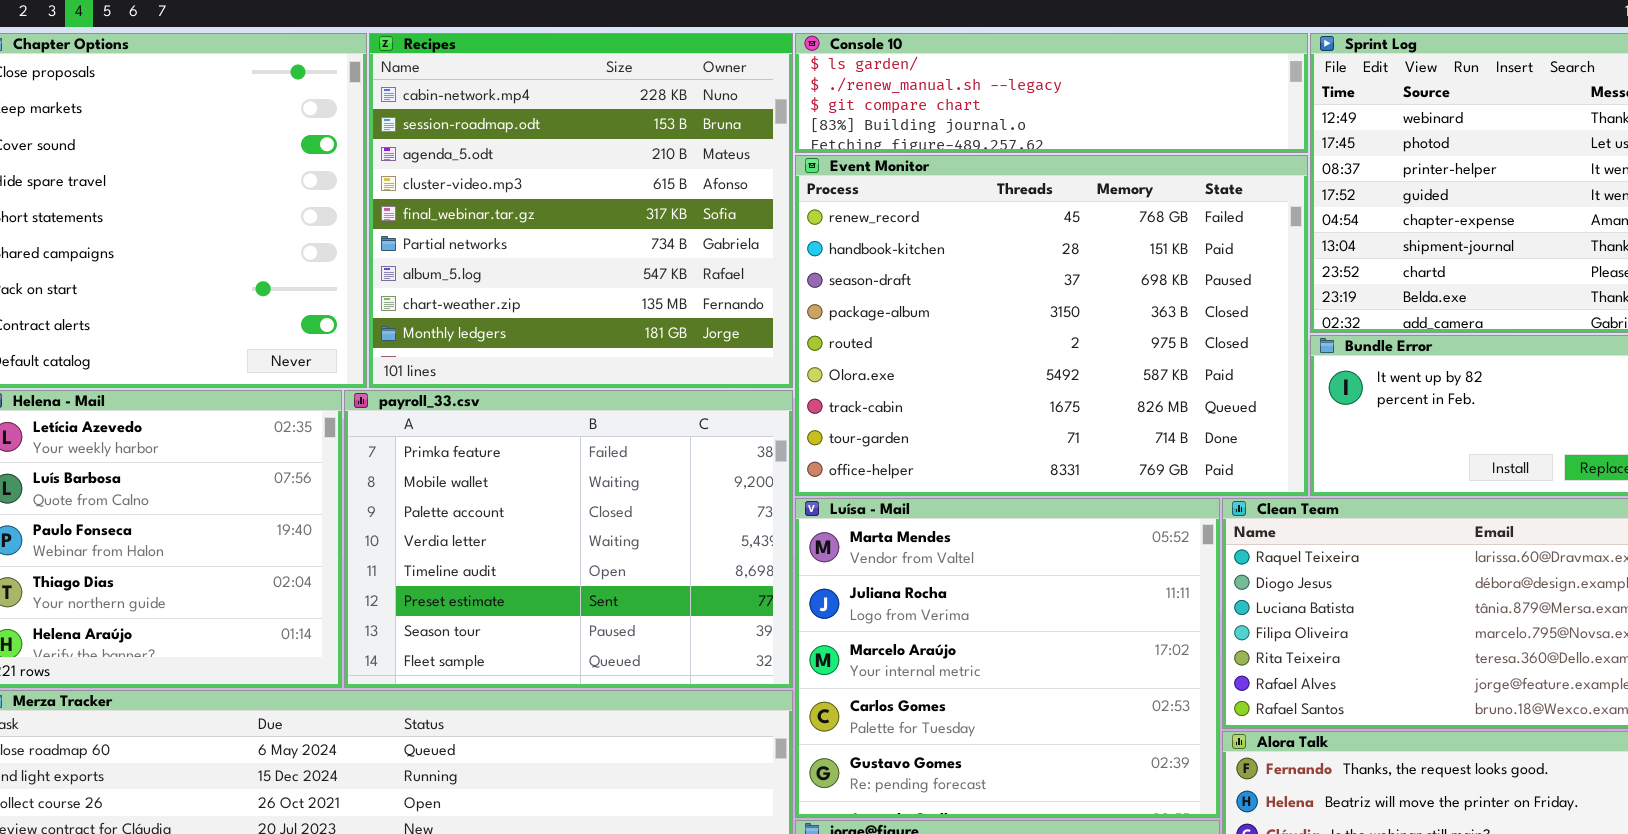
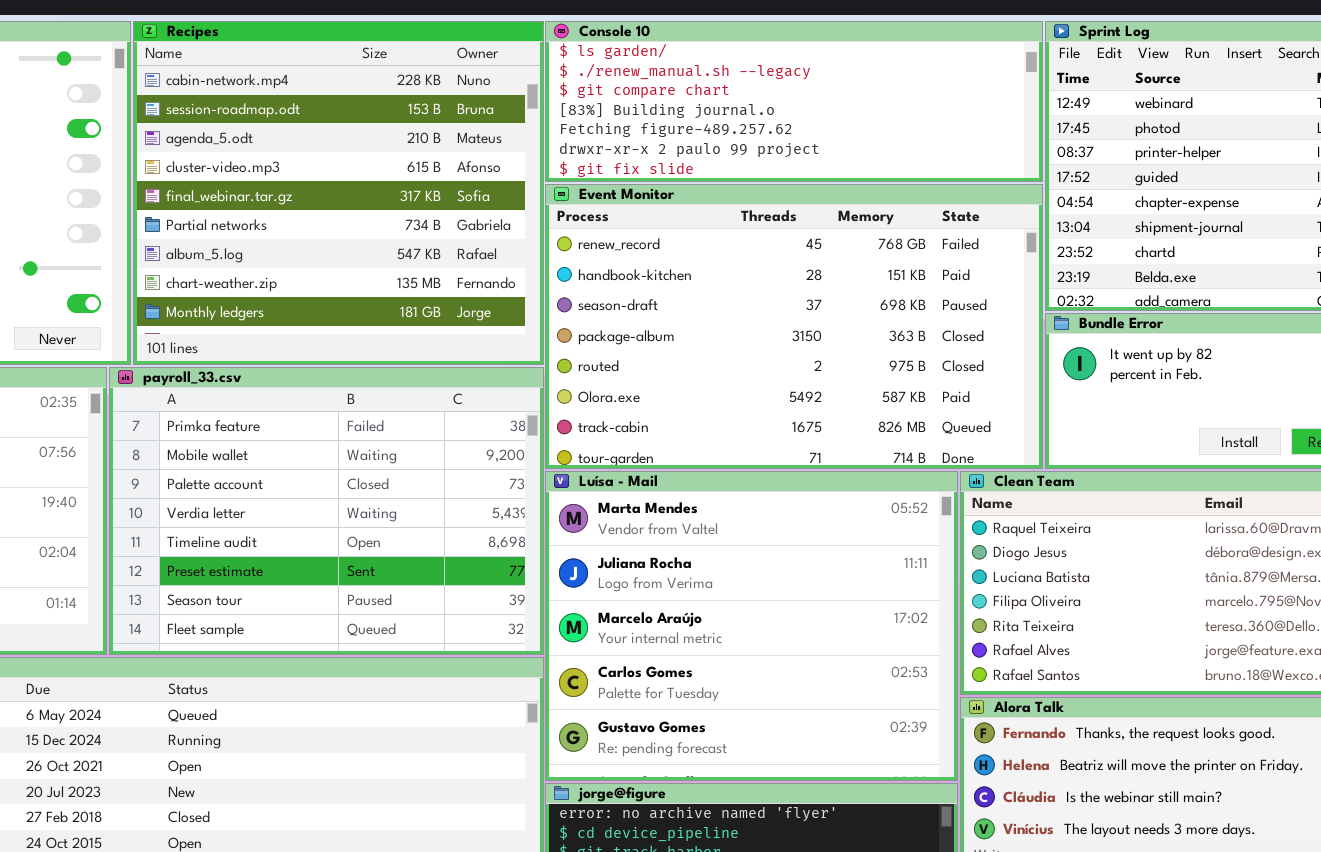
Console 10: [795,33,1308,153] -> [545,21,1043,182], resized
Event Monitor: [795,155,1308,496] -> [545,184,1043,469], resized

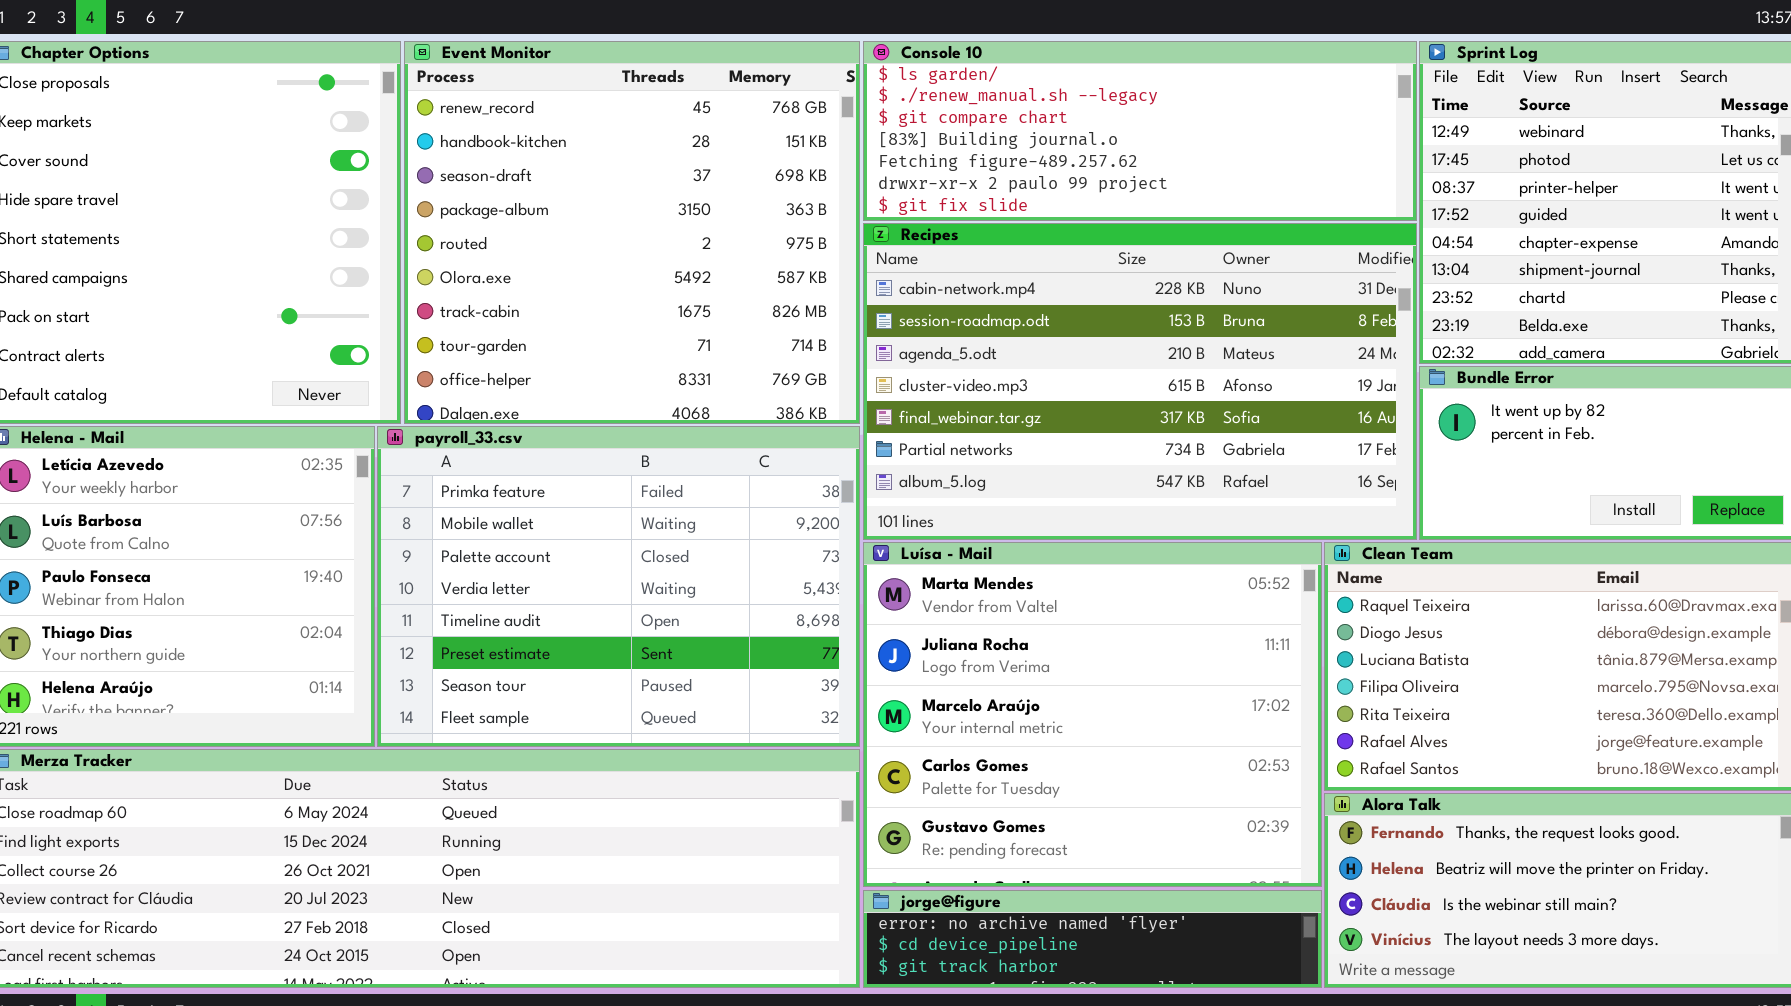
Recipes: [133,21,544,365] -> [863,223,1417,540], moved, resized
Event Monitor: [545,184,1043,469] -> [404,41,860,424], moved, resized

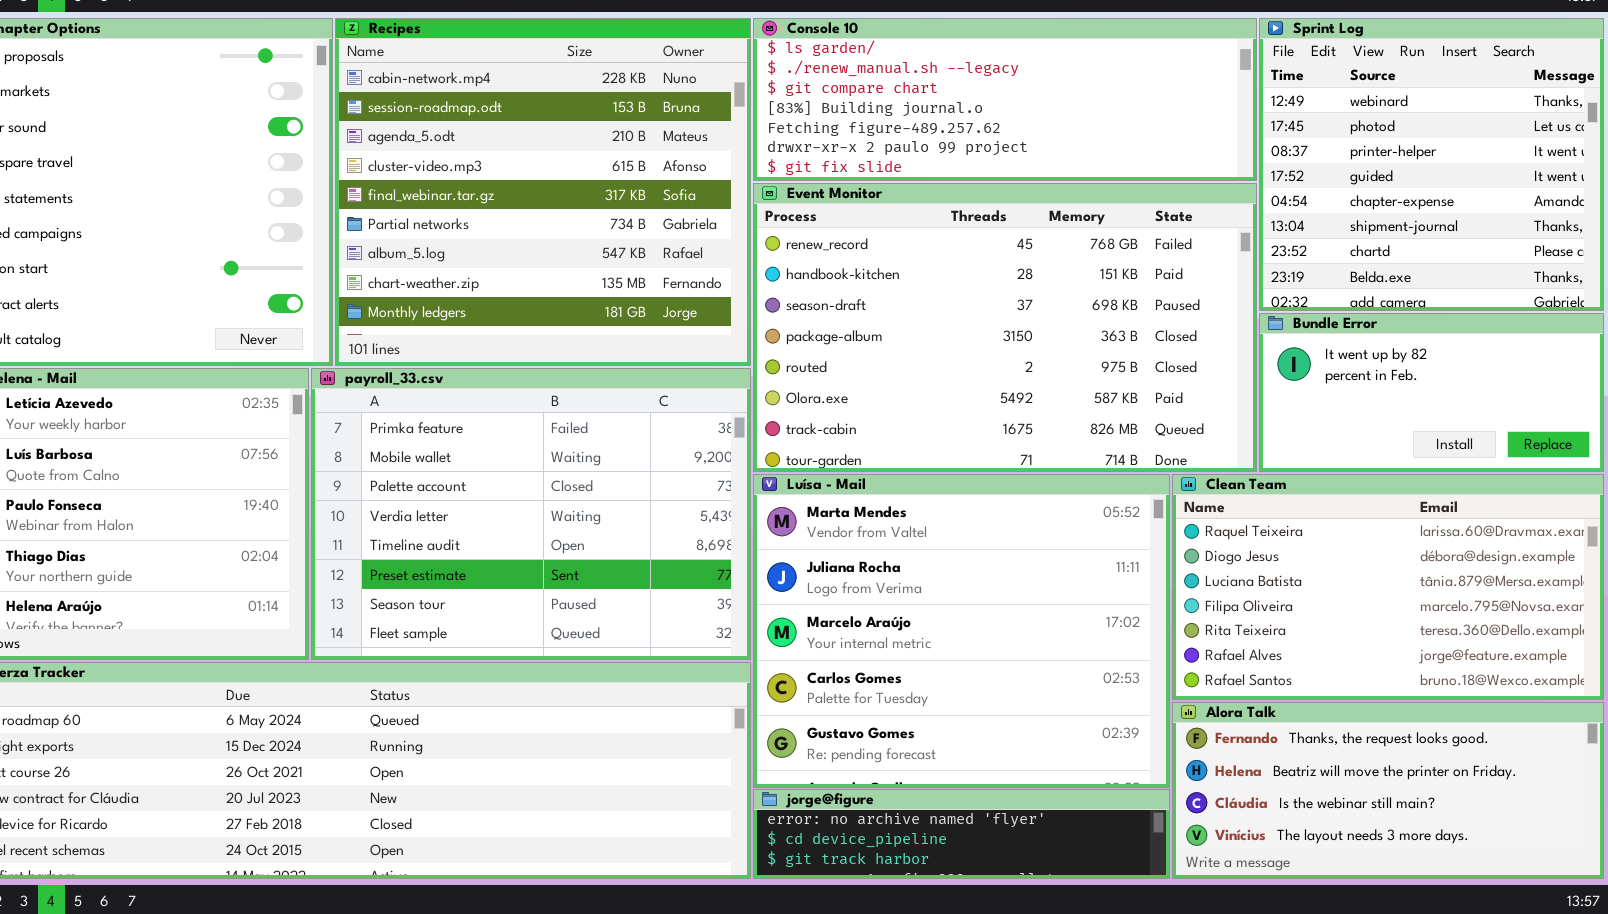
Event Monitor: [404,41,860,424] -> [753,183,1257,472], moved, resized
Recipes: [863,223,1417,540] -> [335,18,751,366], moved, resized

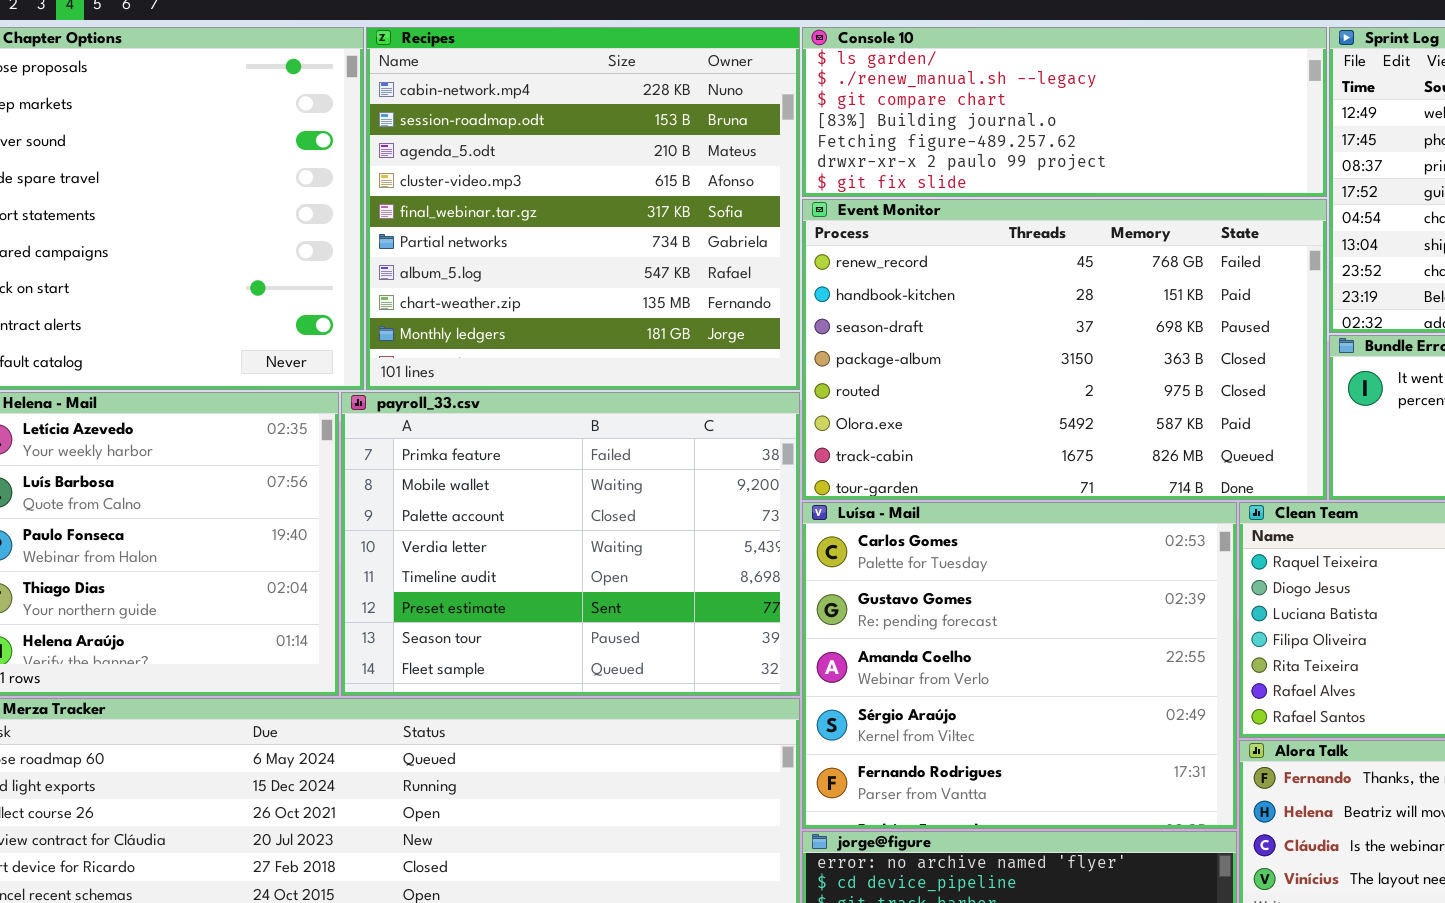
Luísa - Mail: [753,474,1170,788] -> [802,502,1237,829], scrolled down 3 rows

